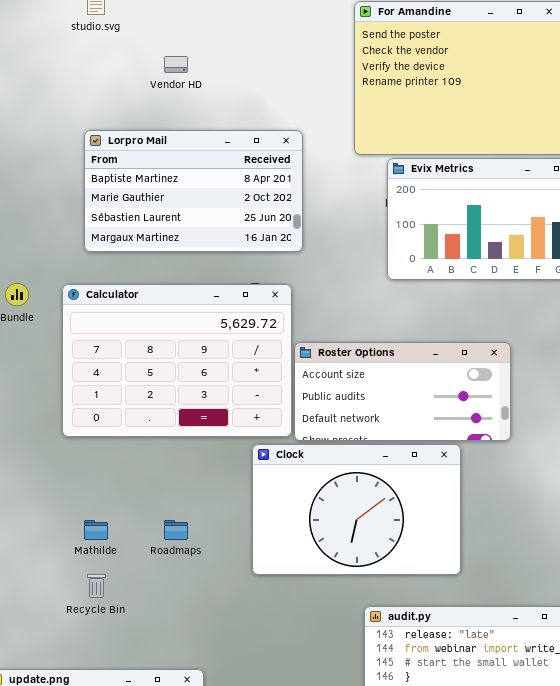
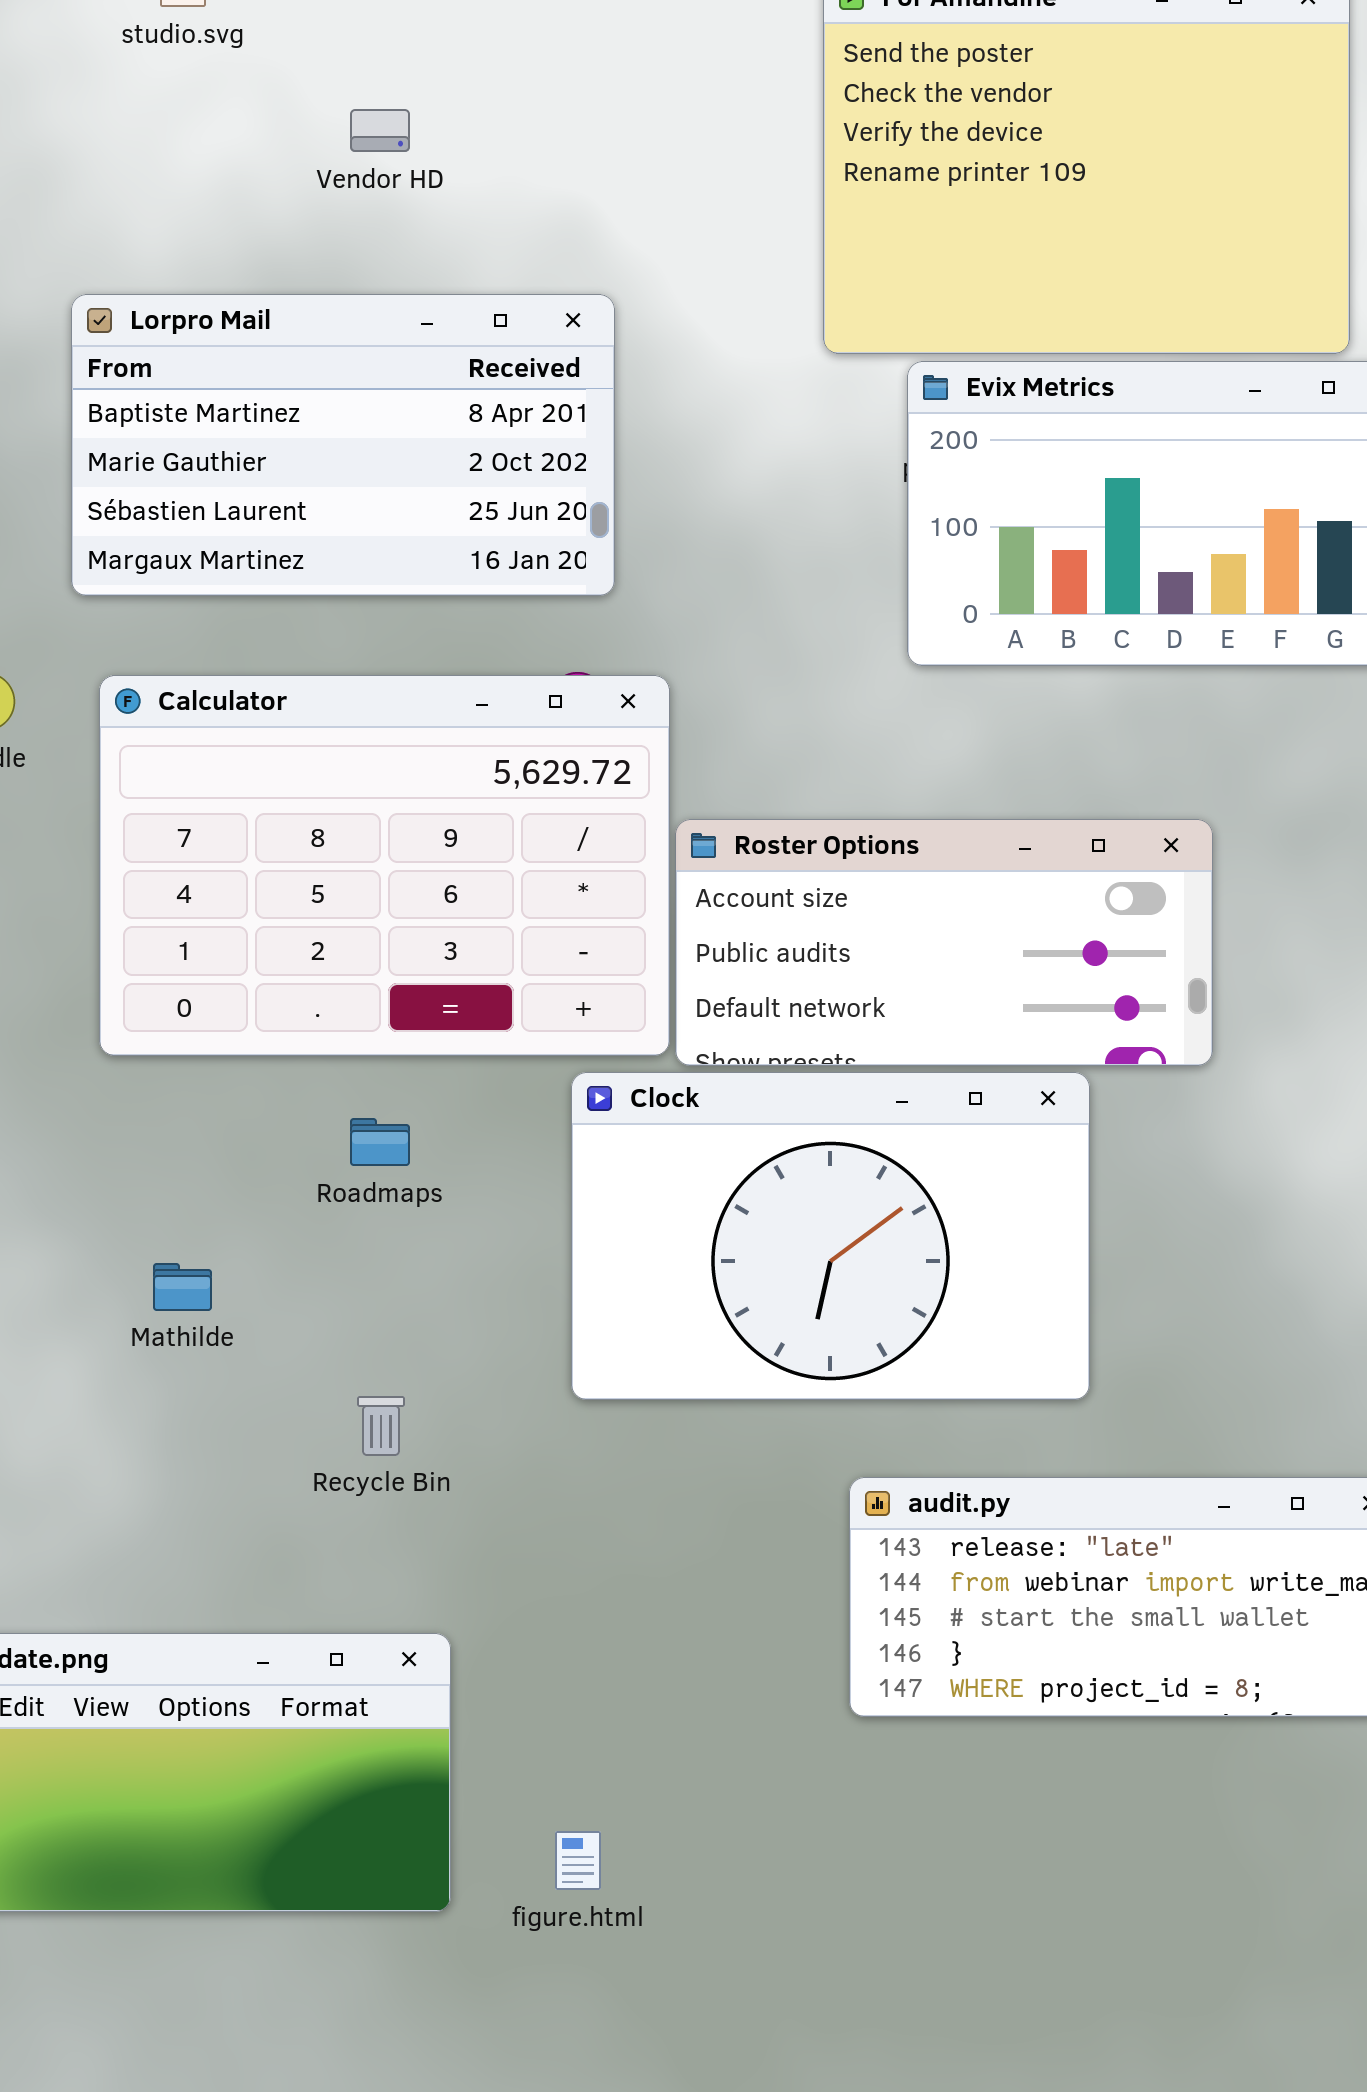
Lorpro Mail: [84,130,303,252] -> [71,294,615,596], moved
Roadmaps: [164,520,188,540] -> [350,1118,410,1166], moved
Recycle Bin: [87,574,106,598] -> [357,1396,405,1456], moved

